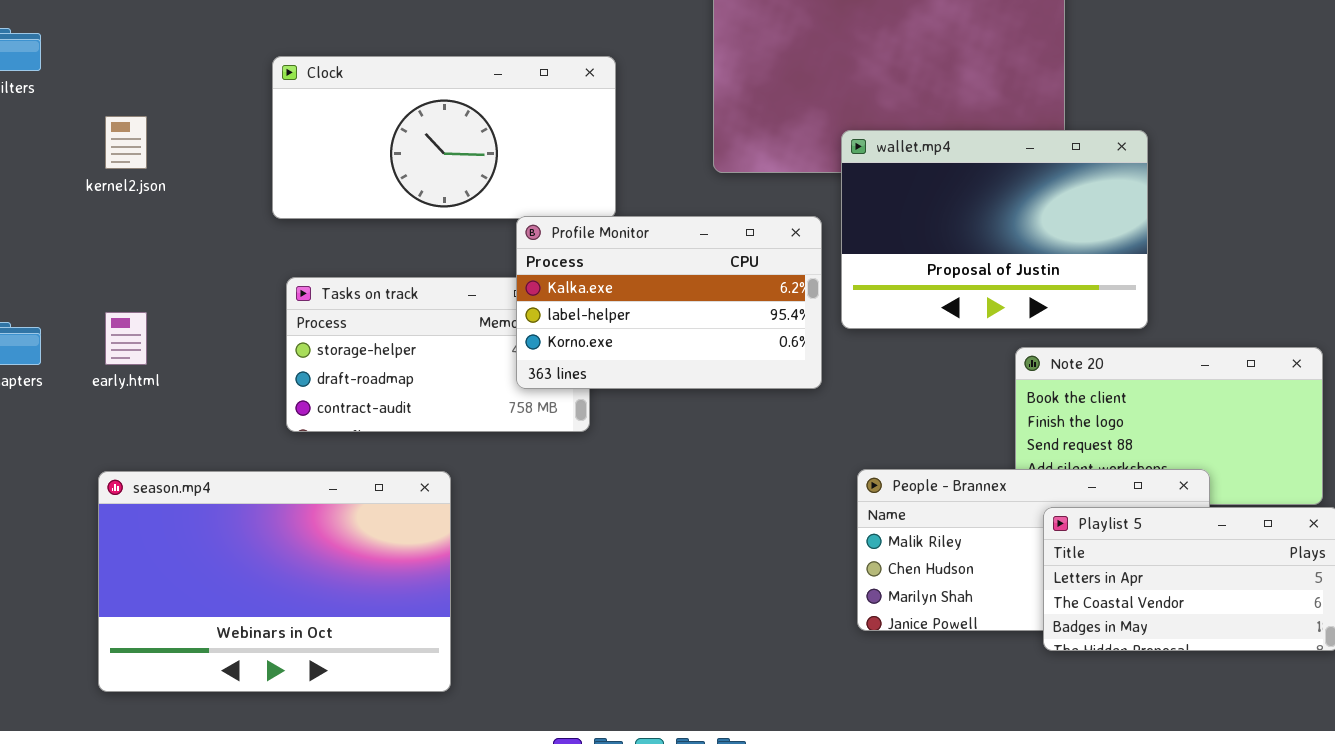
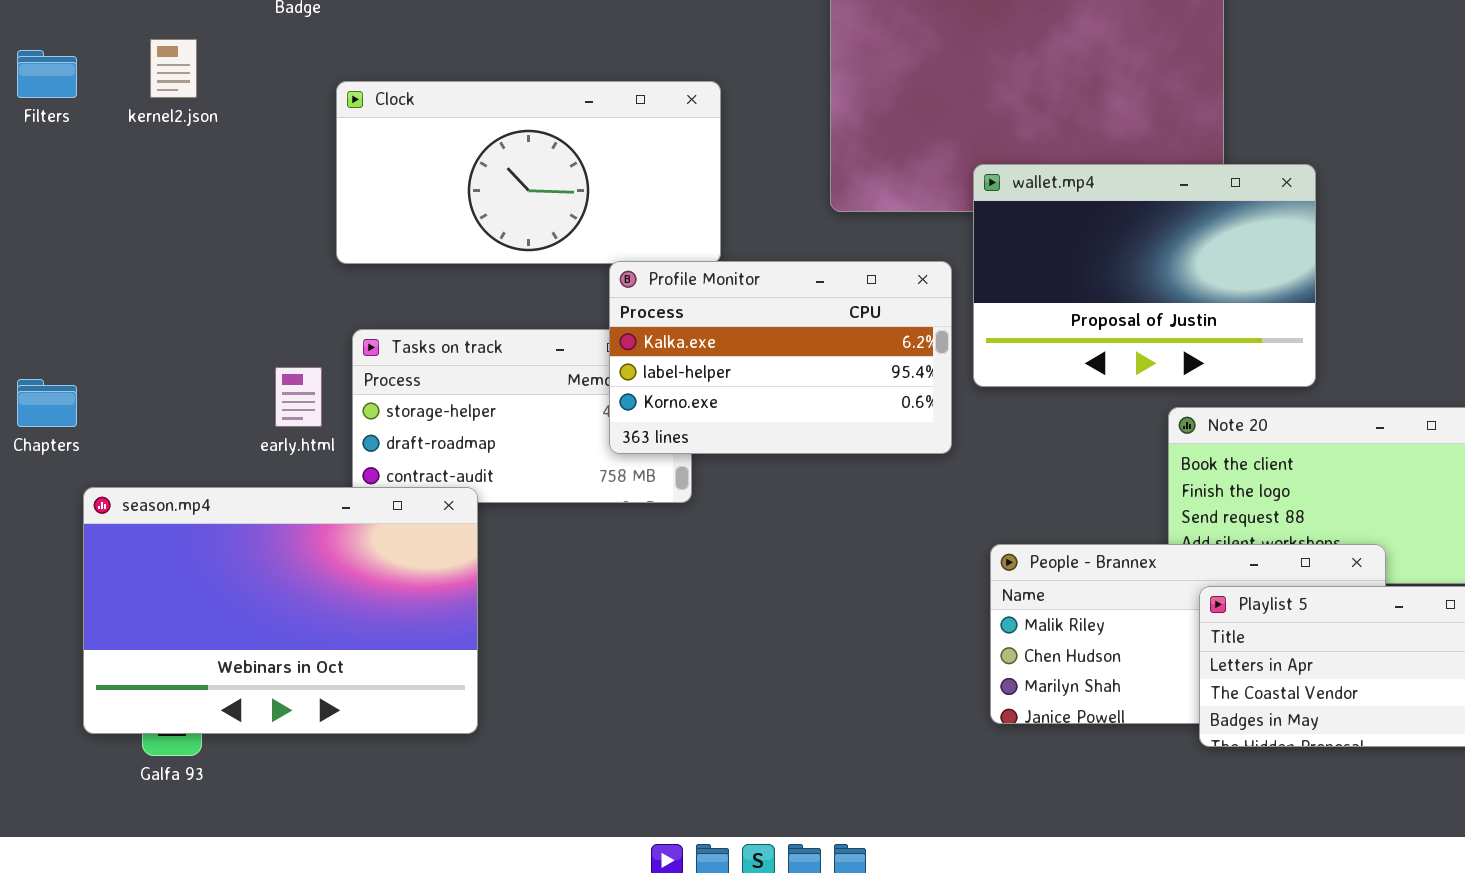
kernel2.json: [105,116,147,169] -> [150,39,197,98], moved
early.html: [105,312,147,365] -> [275,367,322,427], moved
season.mp4: [98,471,451,692] -> [83,487,478,734], moved

